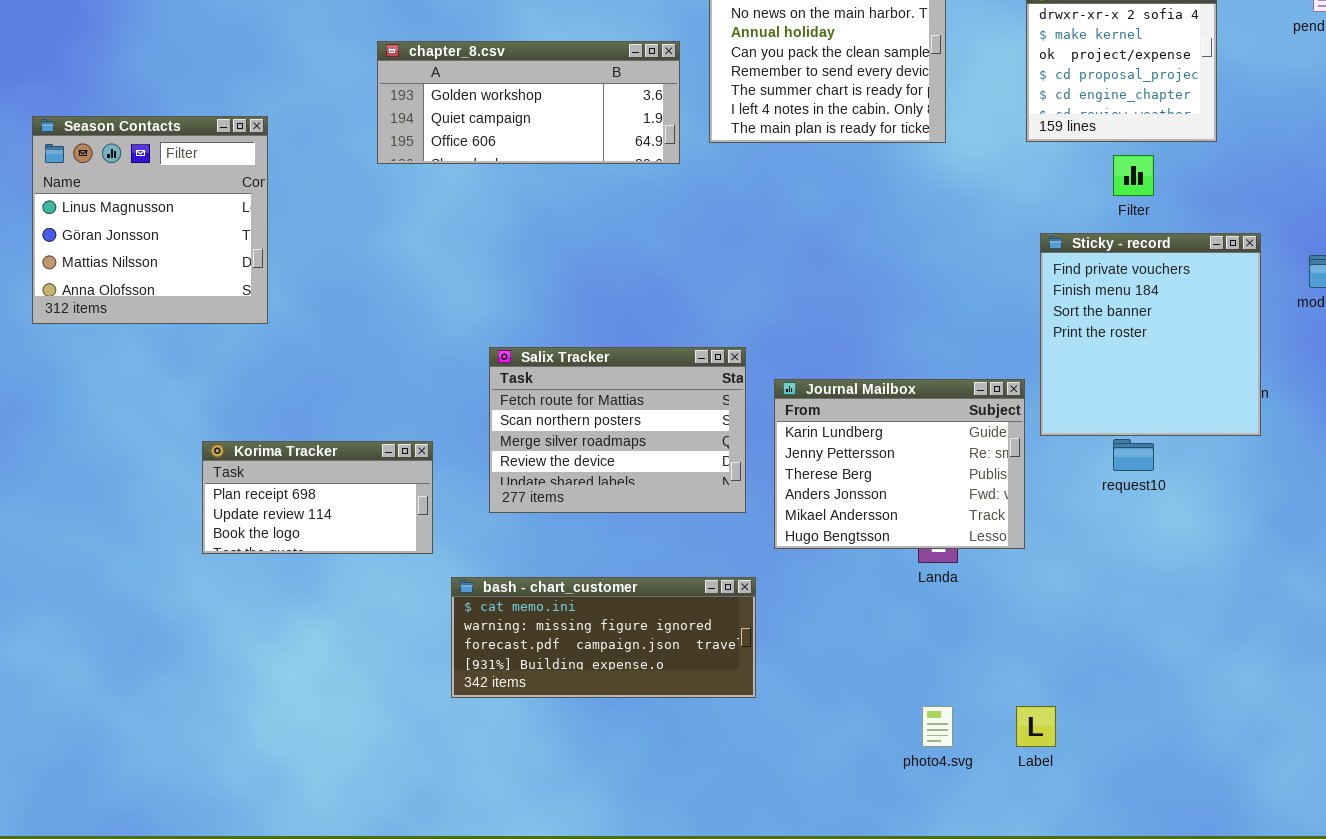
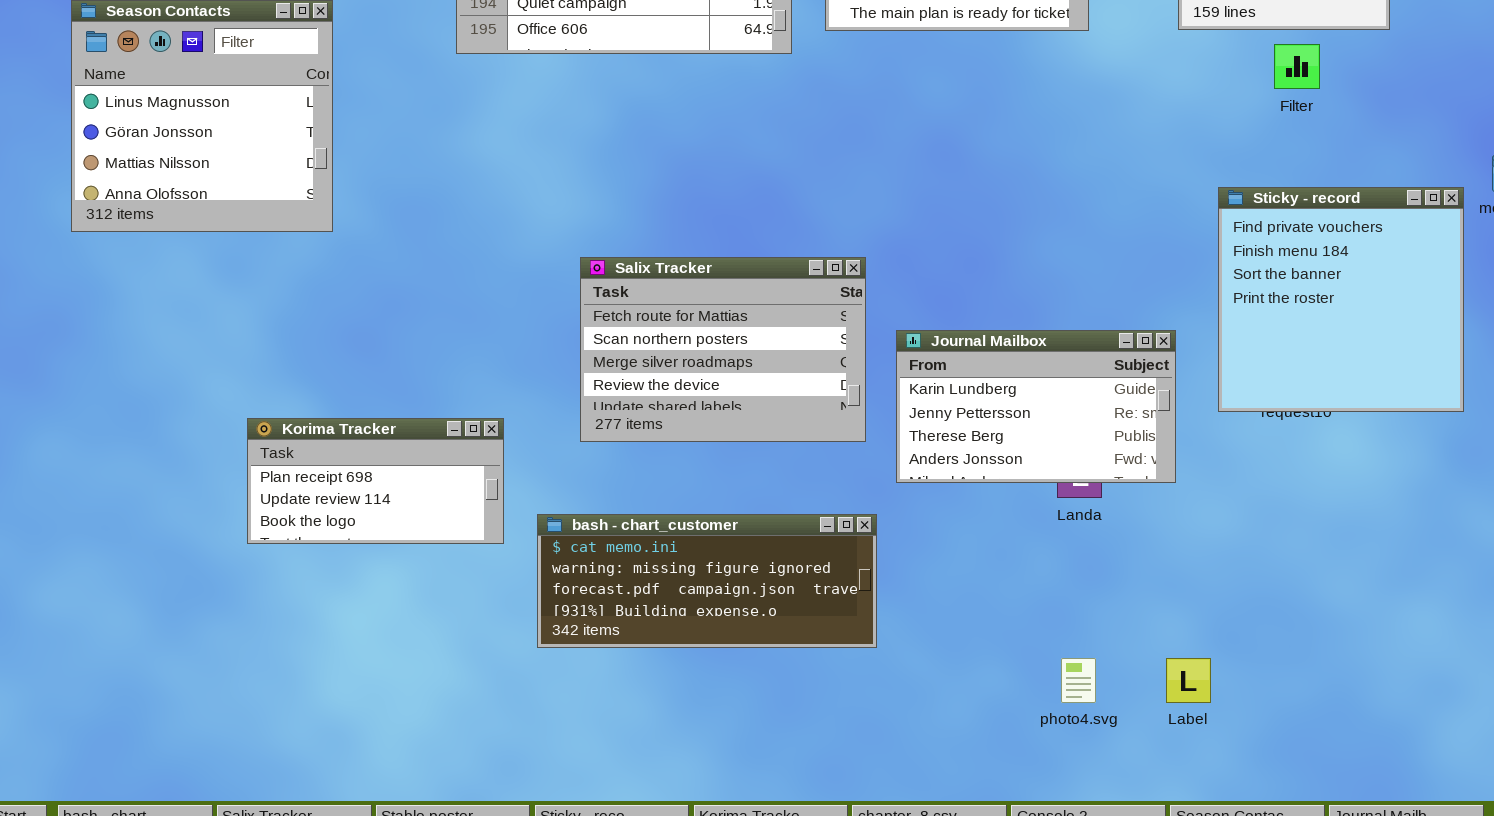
Sticky - record: [1040,233,1261,436] -> [1218,187,1464,412], moved
Journal Mailbox: [774,379,1025,549] -> [896,330,1176,483], resized
Korima Tracker: [202,441,433,554] -> [247,418,504,544], moved

